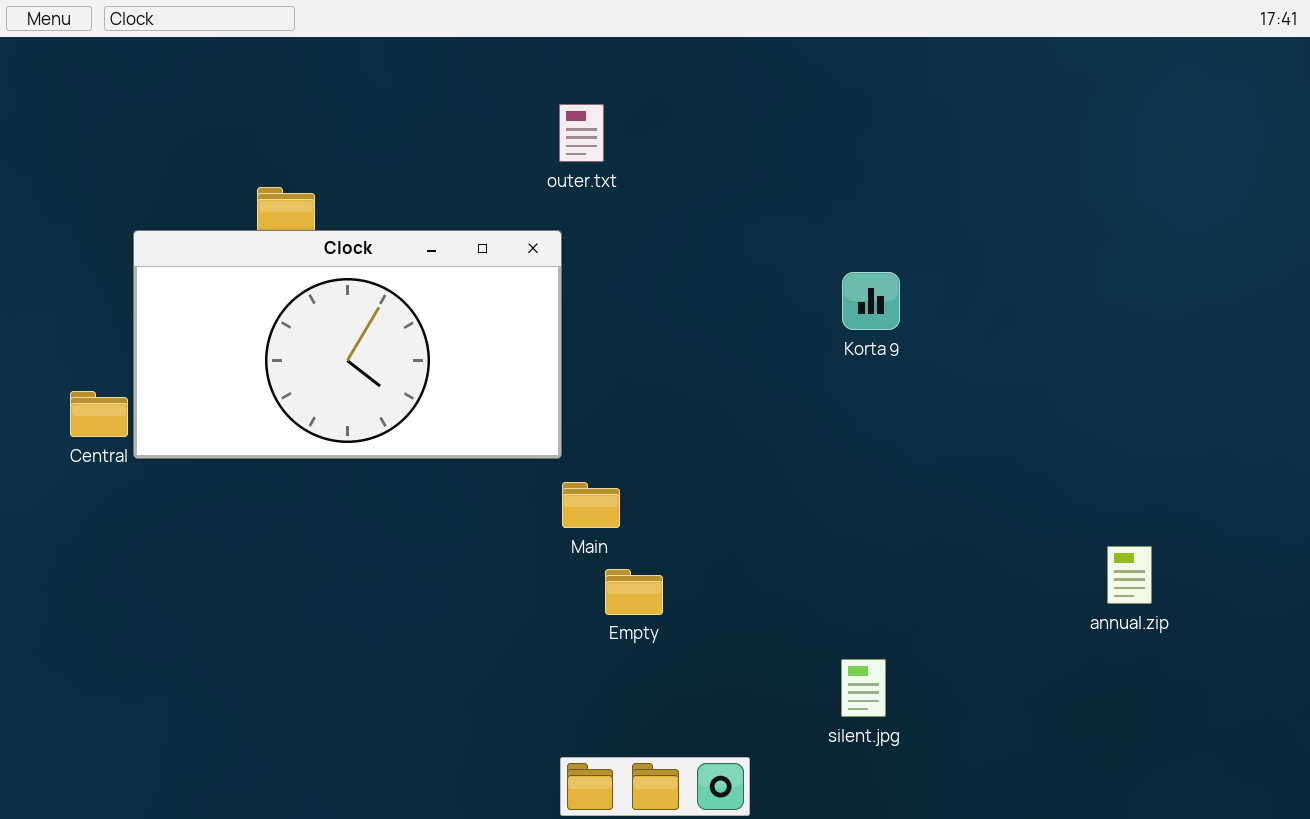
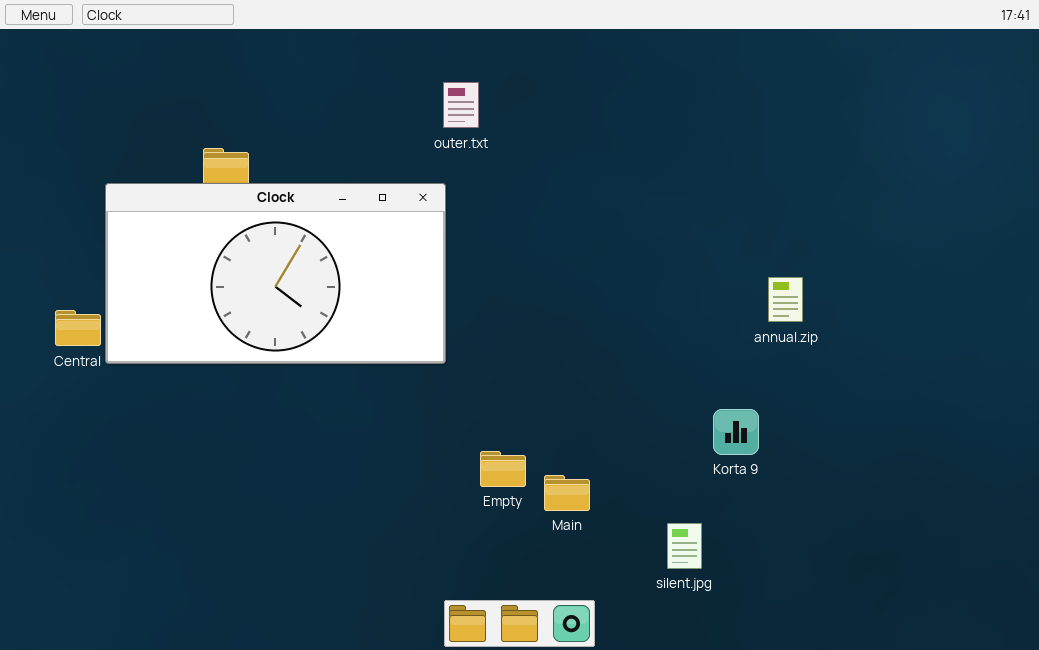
Korta 9: [842,272,900,330] -> [713,409,759,455], moved
Main: [562,482,620,528] -> [544,475,590,511], moved
annual.zip: [1107,546,1152,604] -> [768,277,803,322], moved

